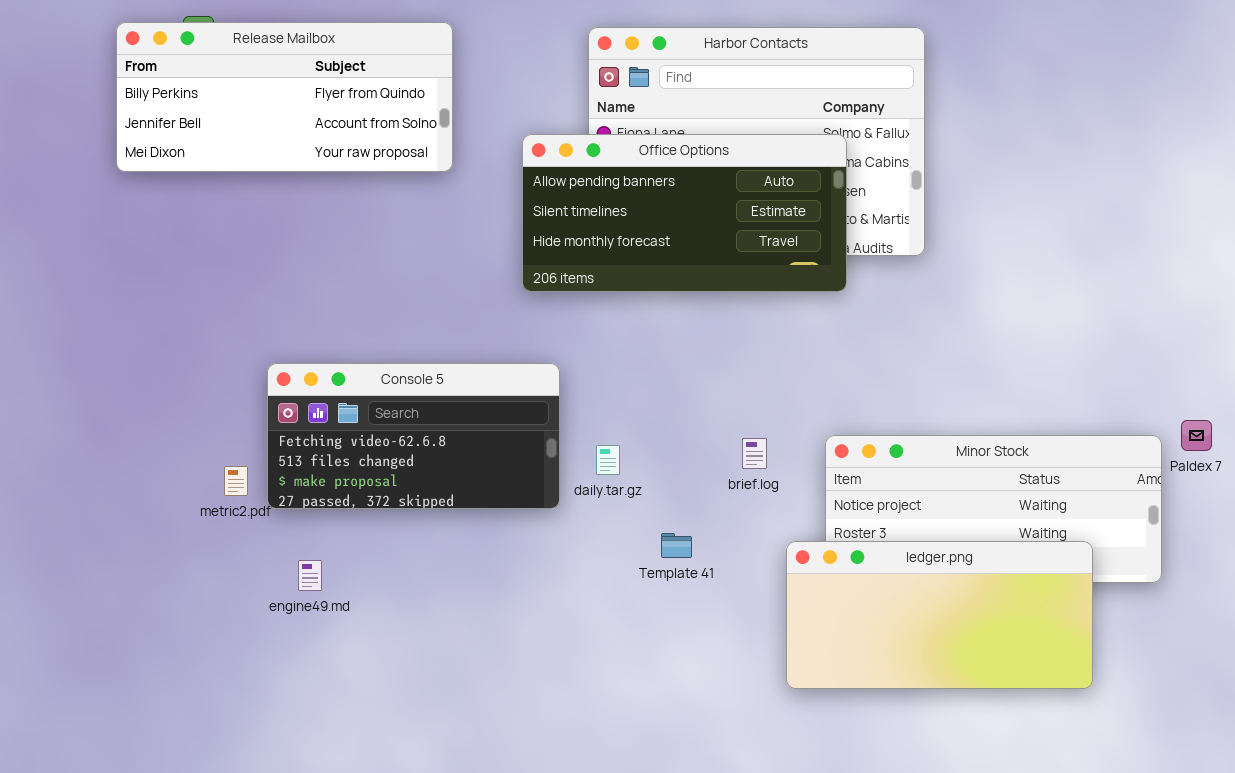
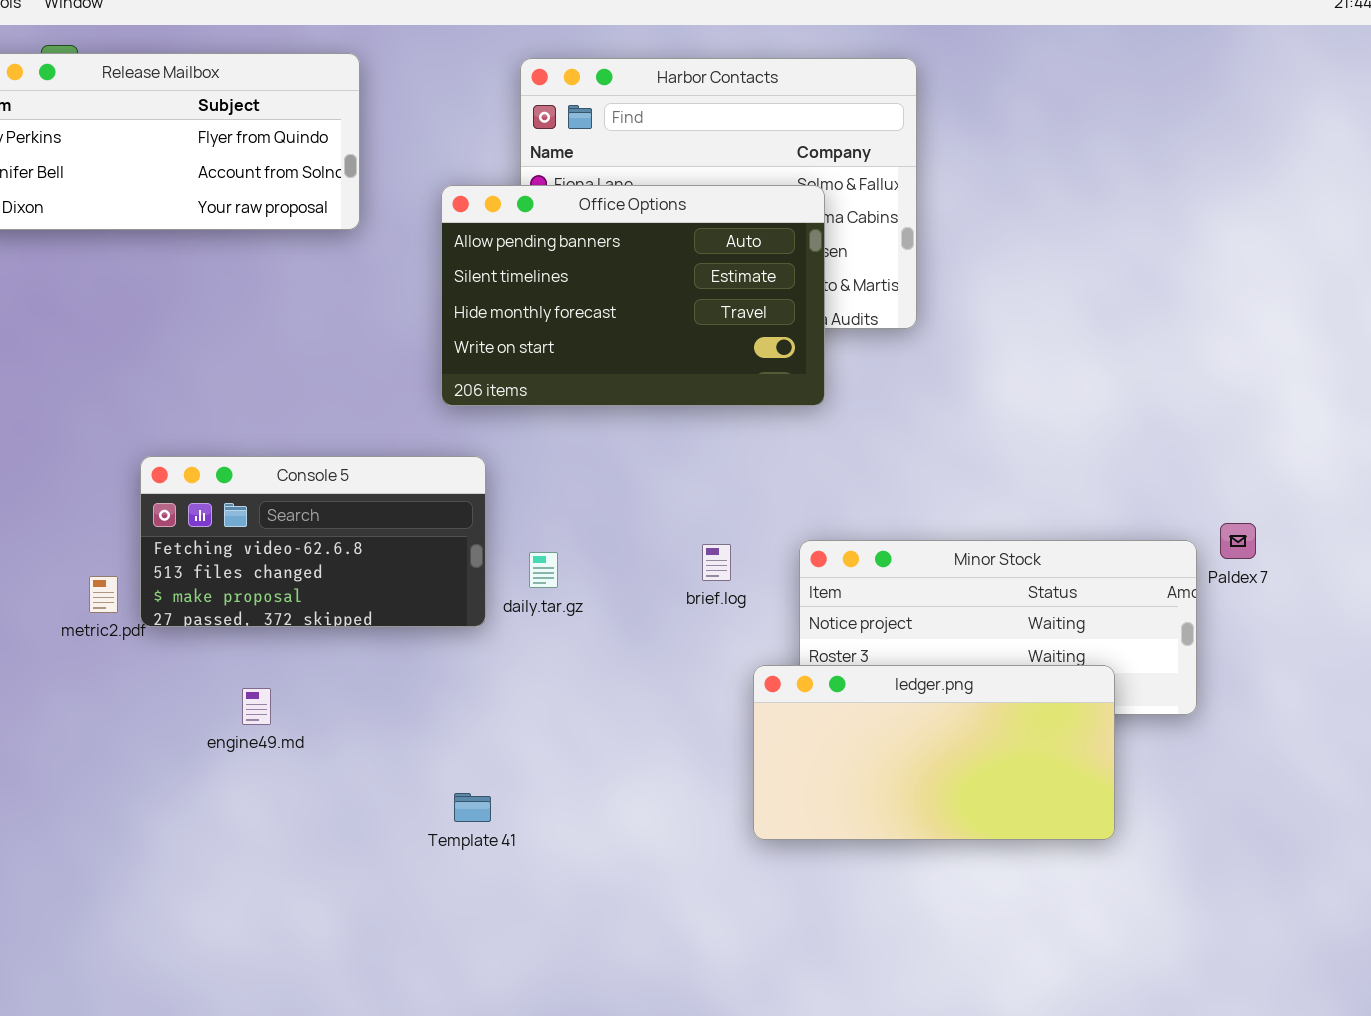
Office Options: [522,134,847,292] -> [441,185,825,406], resized
Template 41: [661,533,692,558] -> [454,793,491,822], moved
engine49.md: [298,560,322,591] -> [242,688,271,725], moved

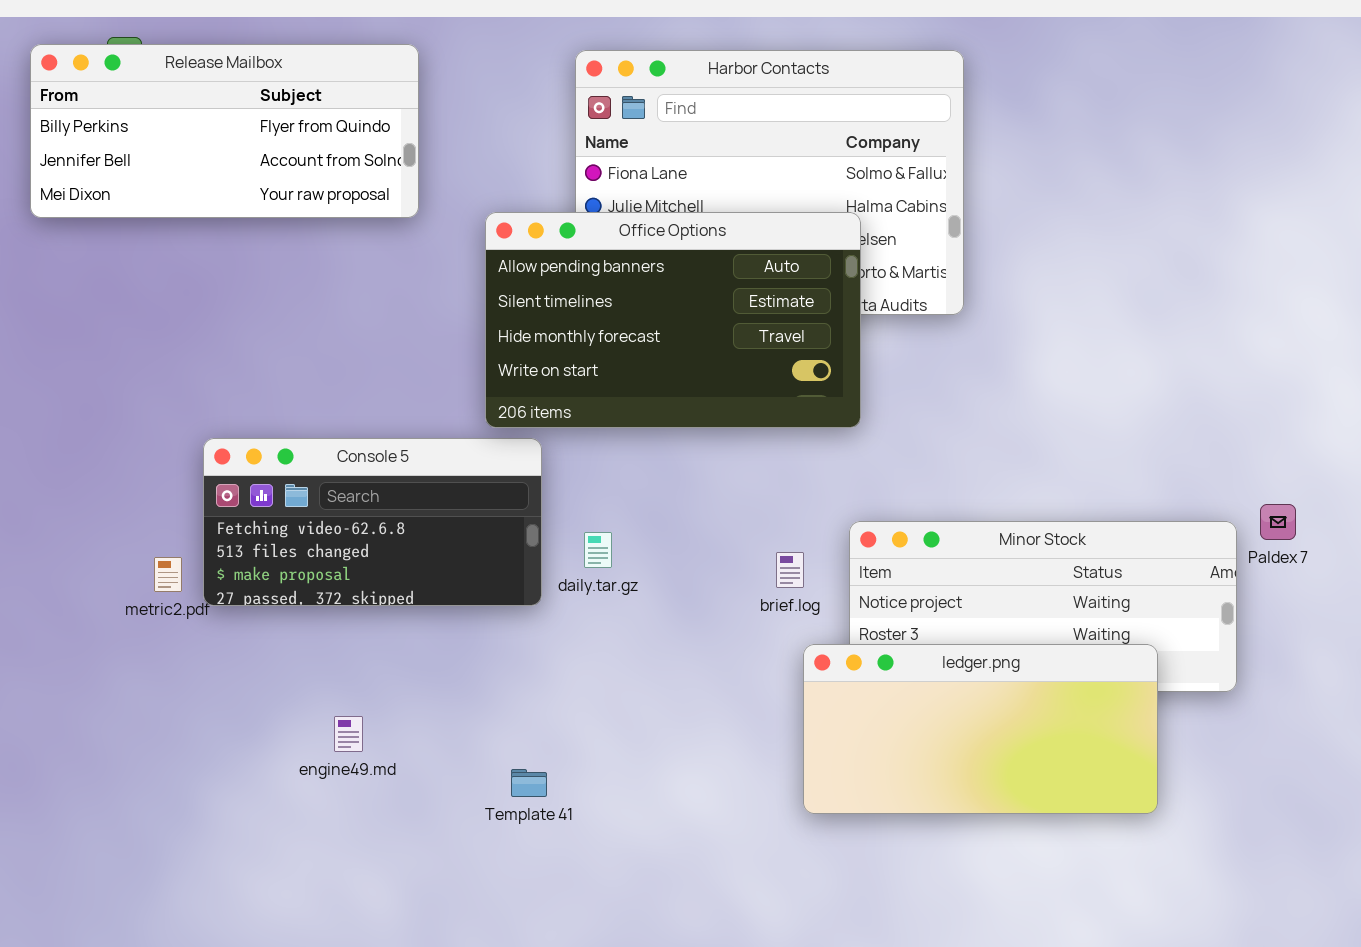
Office Options: [441,185,825,406] -> [485,212,861,428], moved
brief.log: [702,544,731,581] -> [776,552,804,588], moved
engine49.md: [242,688,271,725] -> [334,716,363,752], moved

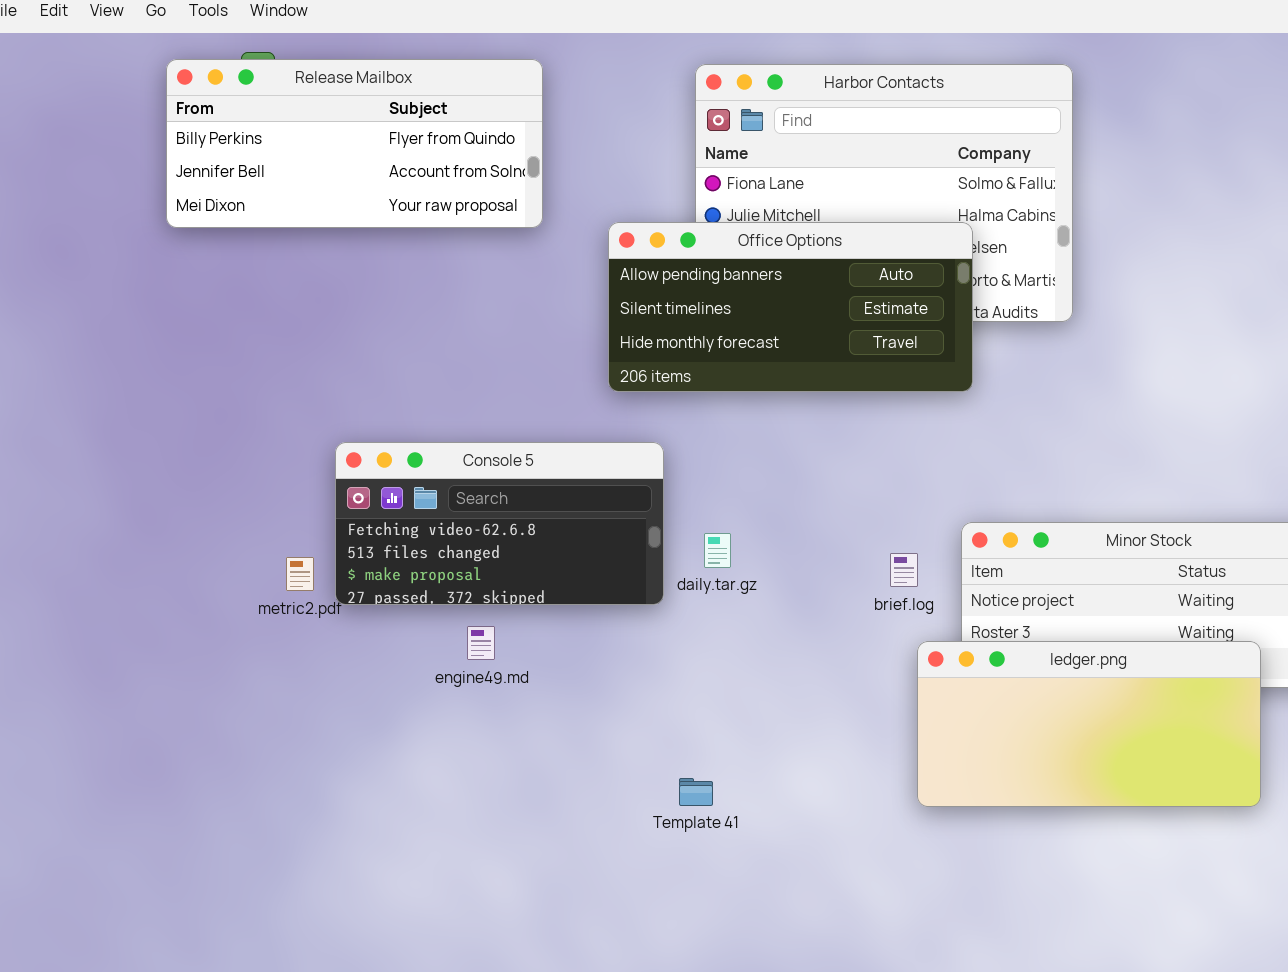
Office Options: [485,212,861,428] -> [608,222,973,392], resized
engine49.md: [334,716,363,752] -> [467,626,495,660], moved
Template 41: [511,769,547,797] -> [679,778,713,806], moved

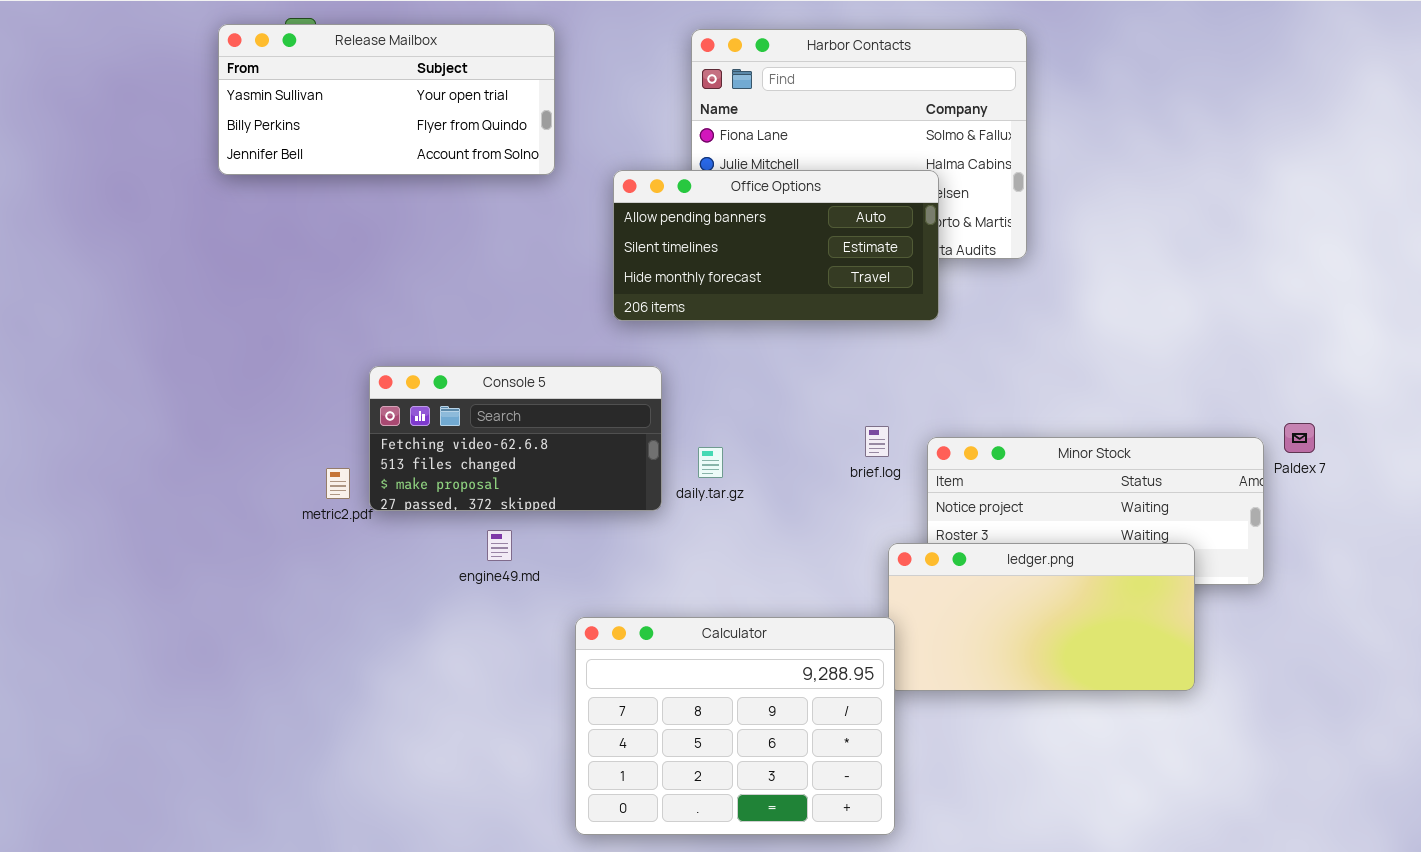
Release Mailbox: [166,59,543,228] -> [218,24,555,175], scrolled up 1 row
brief.log: [890,553,918,587] -> [865,426,889,457], moved
Calculator: none -> [575,617,895,835], opened

